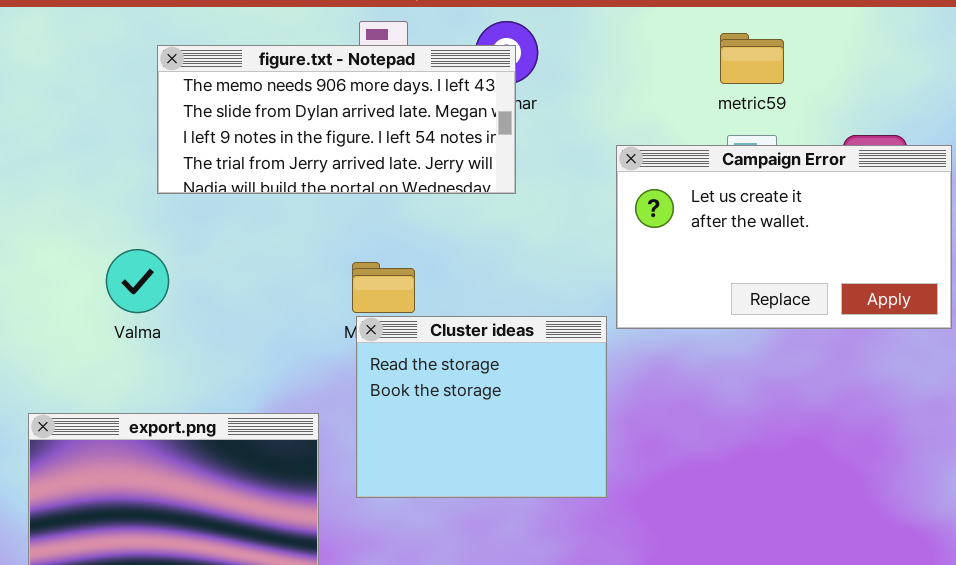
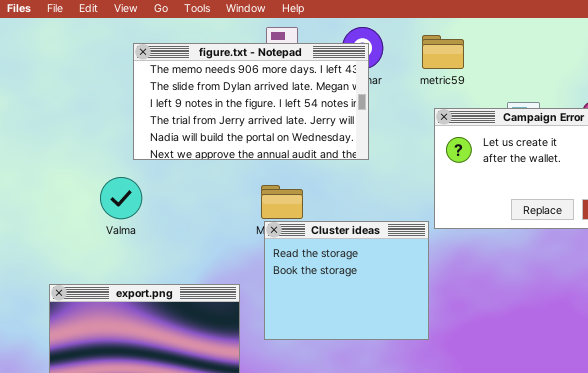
metric59: [720,33,784,84] -> [422,35,464,69], moved
figure.txt - Notepad: [157,45,516,194] -> [133,43,369,160], resized

